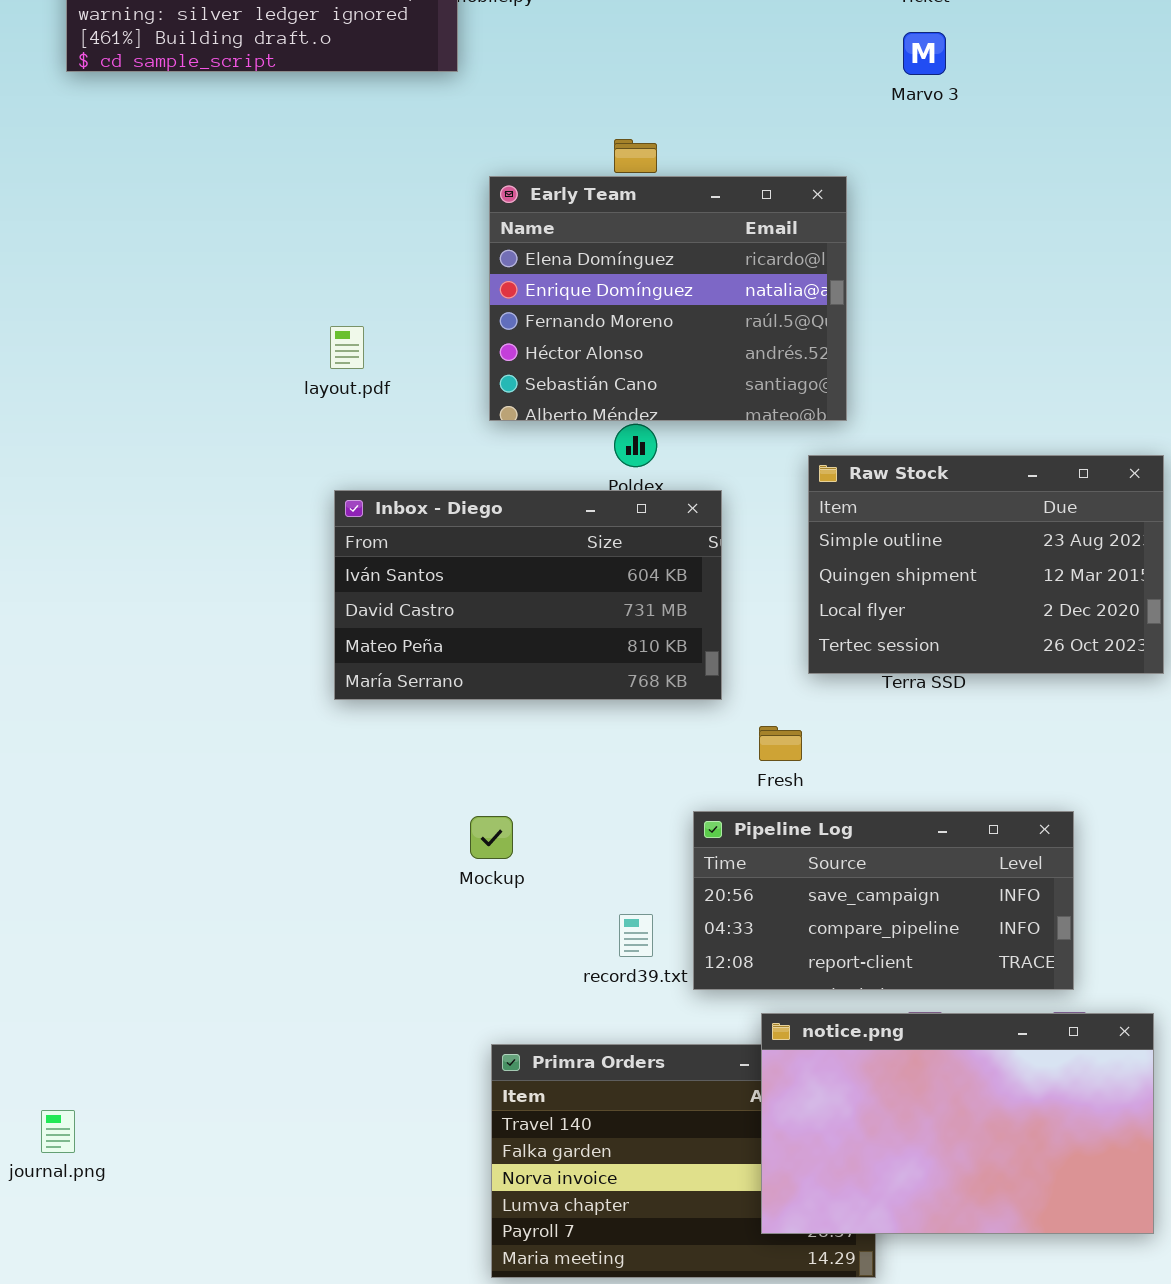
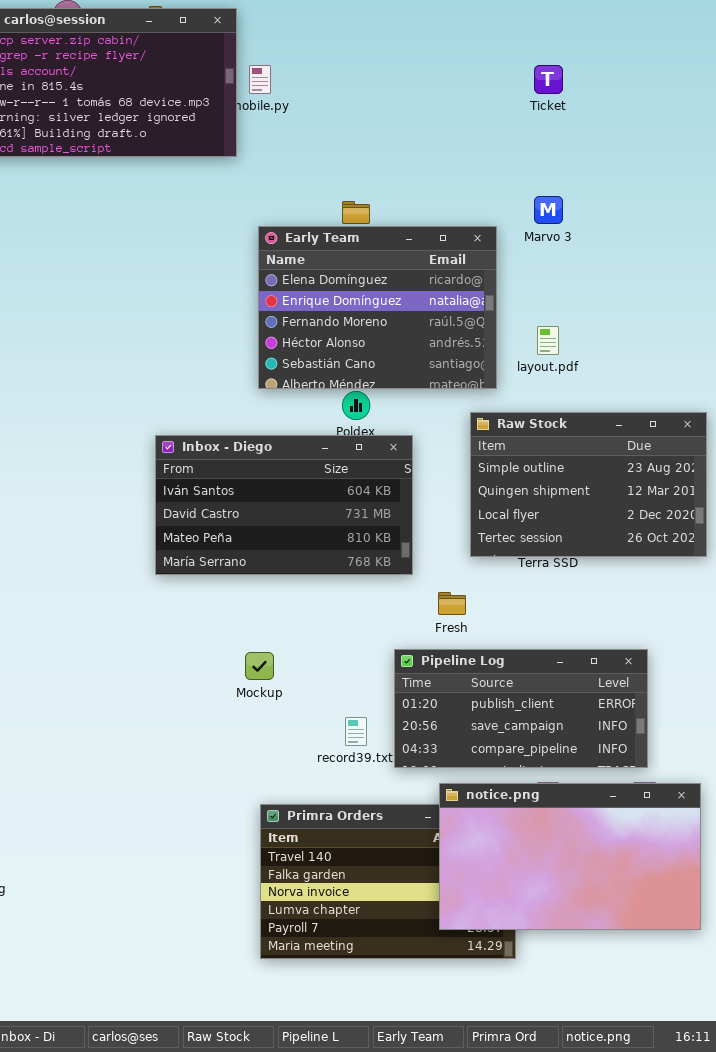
Marvo 3: [903,32,946,75] -> [534,196,563,224], moved
layout.pdf: [330,326,364,369] -> [537,326,559,355], moved
Pipeline Log: [693,811,1074,990] -> [394,649,648,768], scrolled up 1 row

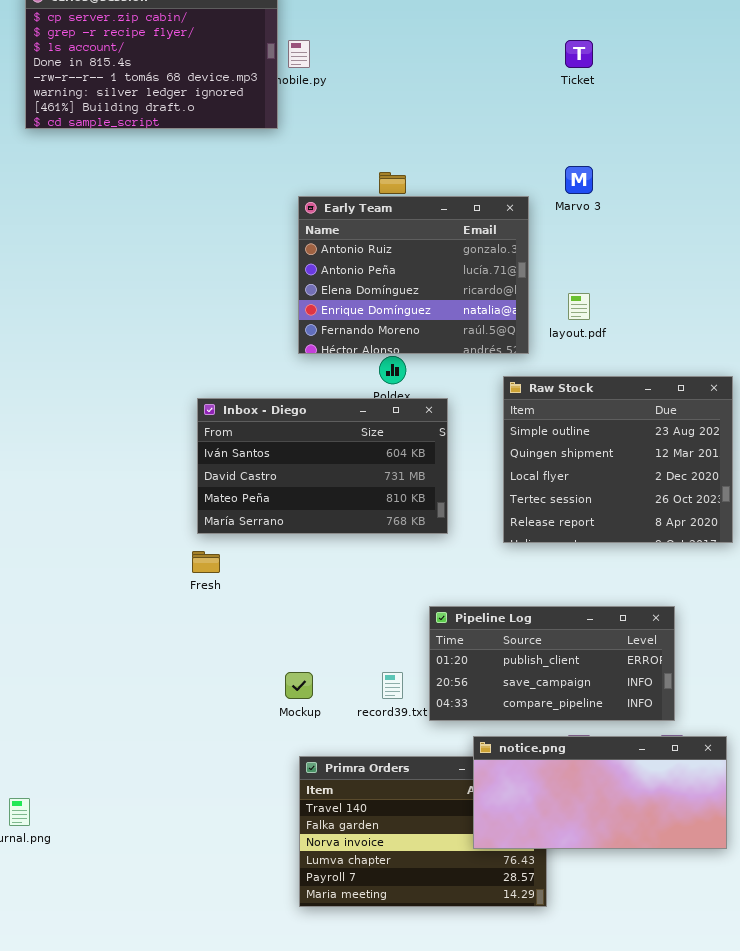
Early Team: [258,226,497,389] -> [298,196,529,354], scrolled up 2 rows
Raw Stock: [470,412,707,557] -> [503,376,733,543], resized
Fresh: [438,592,466,615] -> [192,551,220,573], moved
Mockup: [245,652,274,680] -> [285,672,313,699], moved
notice.png: [439,783,701,930] -> [473,736,727,849], resized

